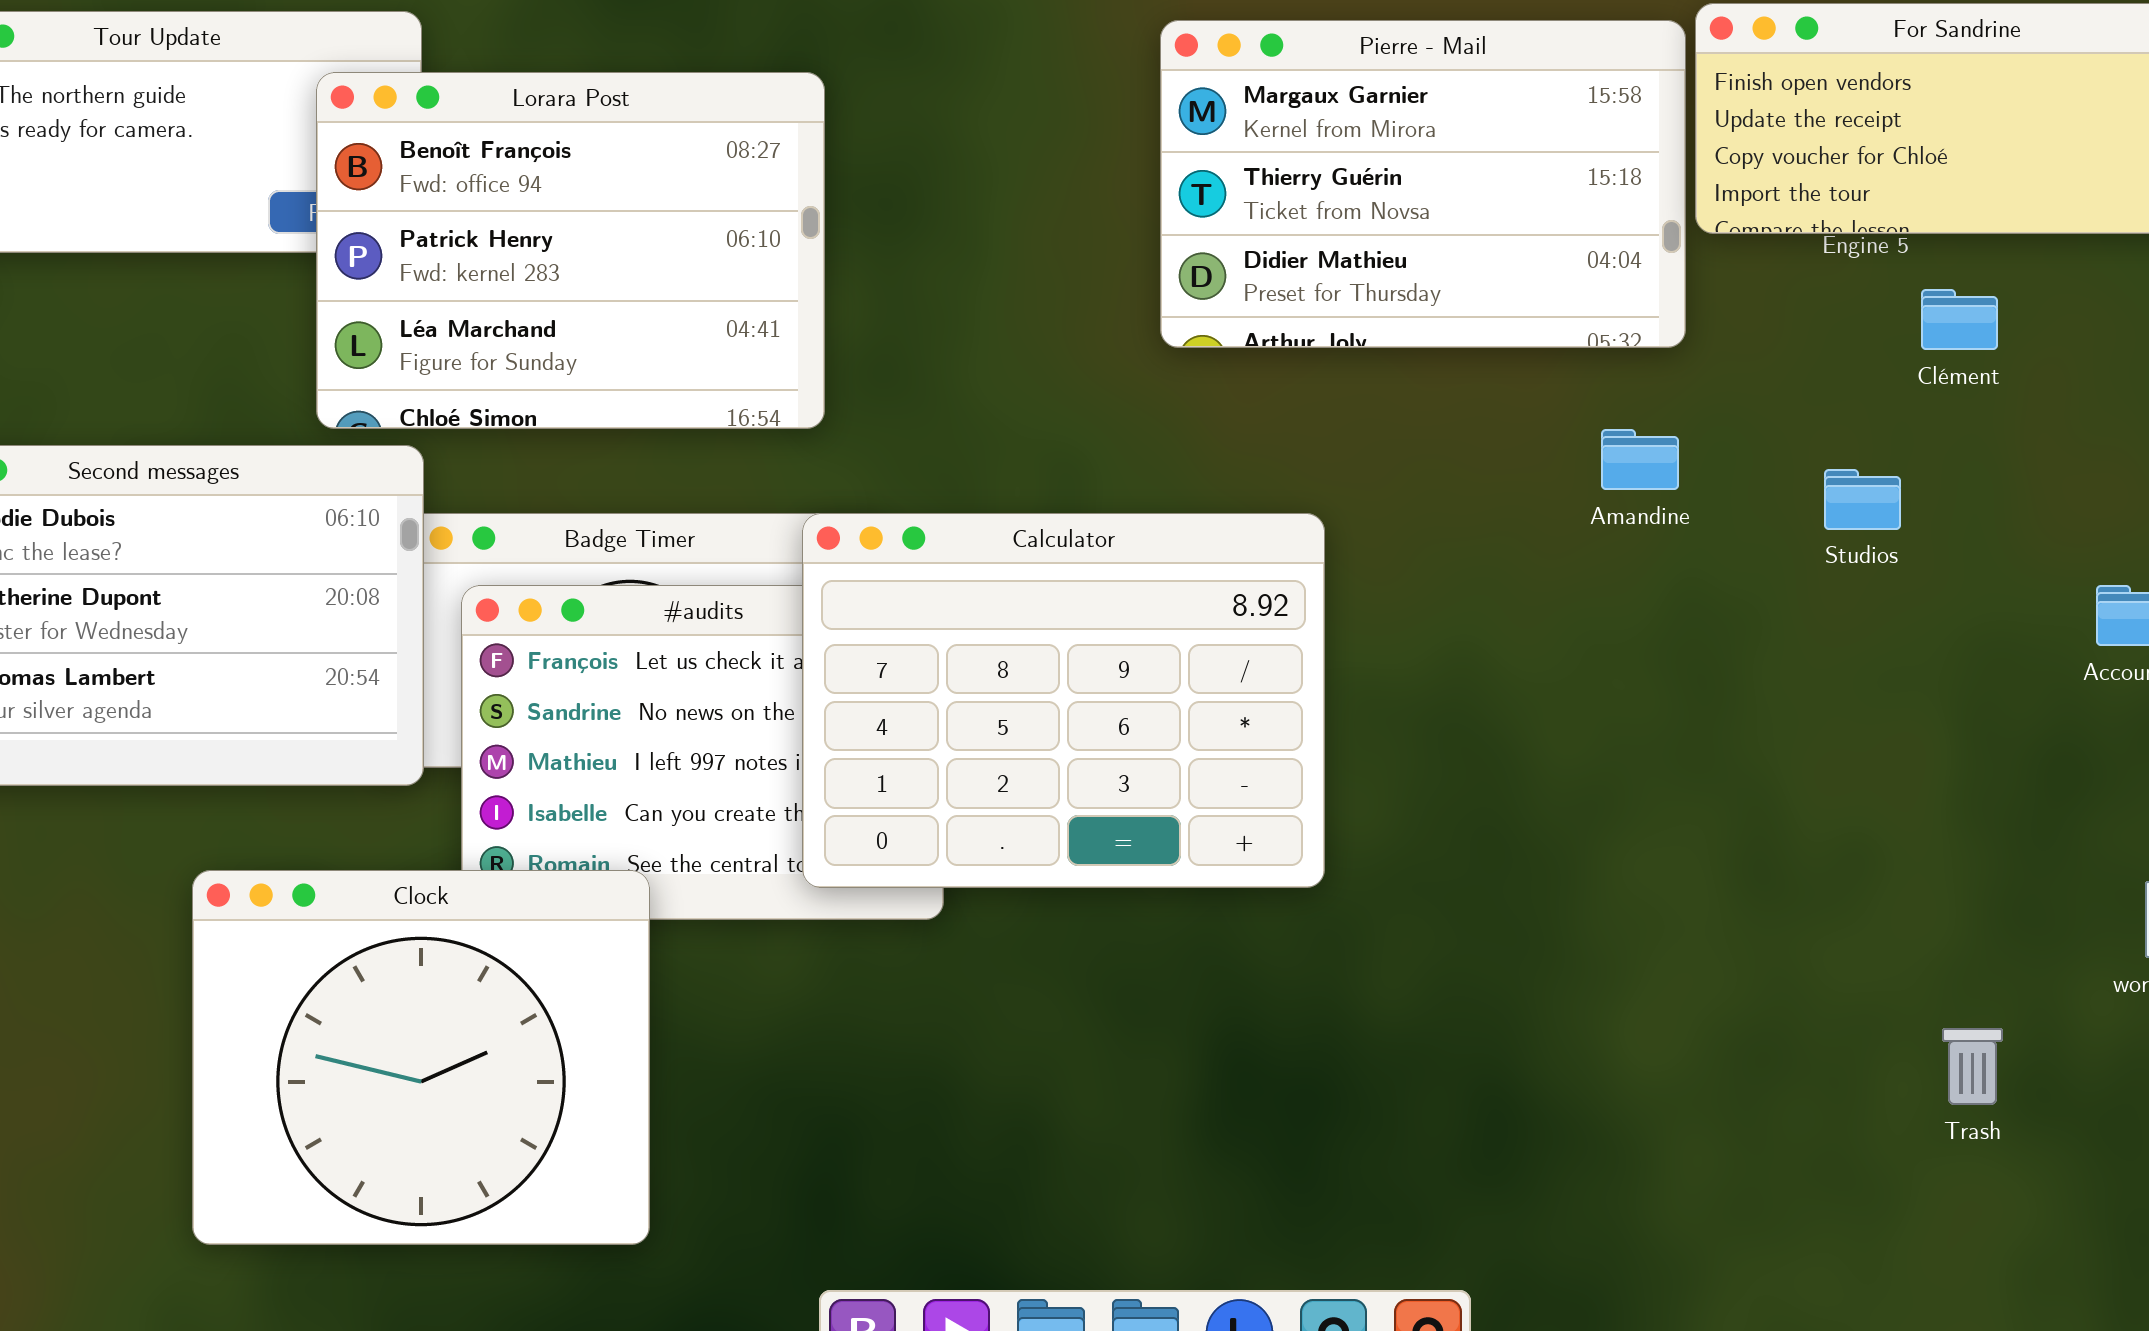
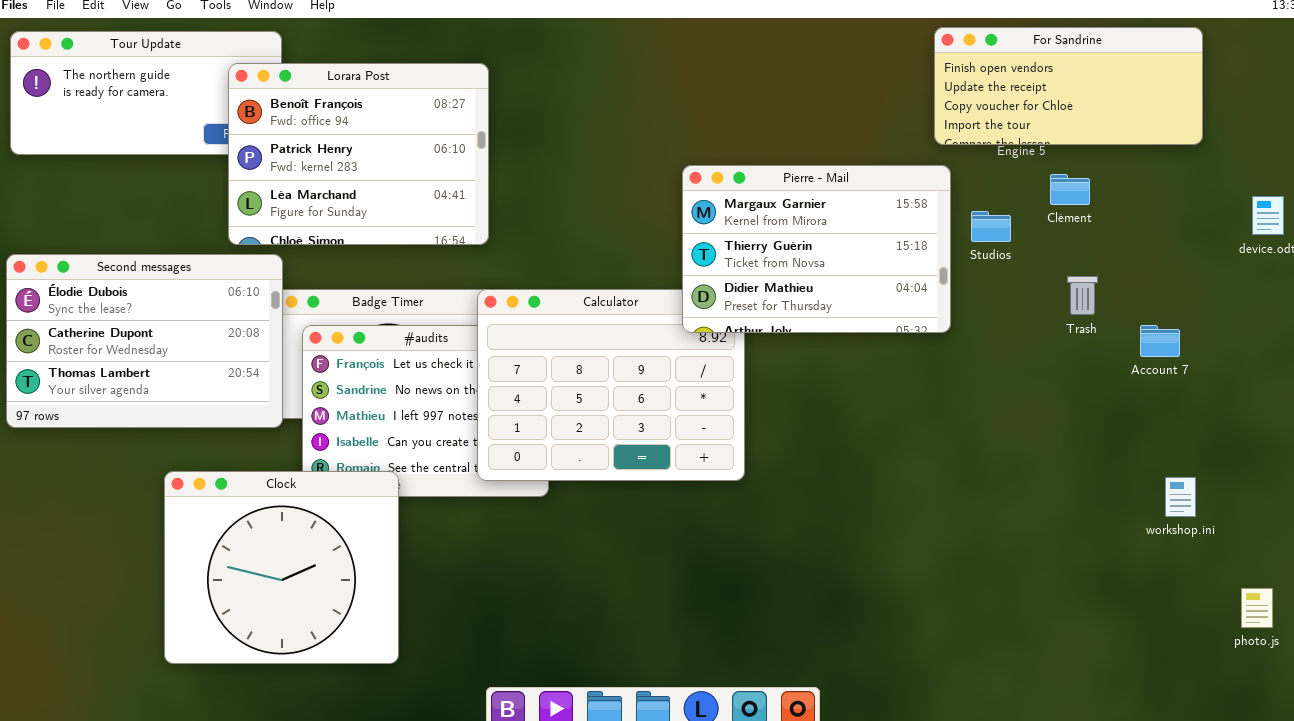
Pierre - Mail: [1160,20,1686,348] -> [682,165,951,333], moved
Studios: [1824,469,1901,530] -> [971,211,1011,242], moved
Trash: [1942,1028,2003,1105] -> [1067,276,1098,315], moved

